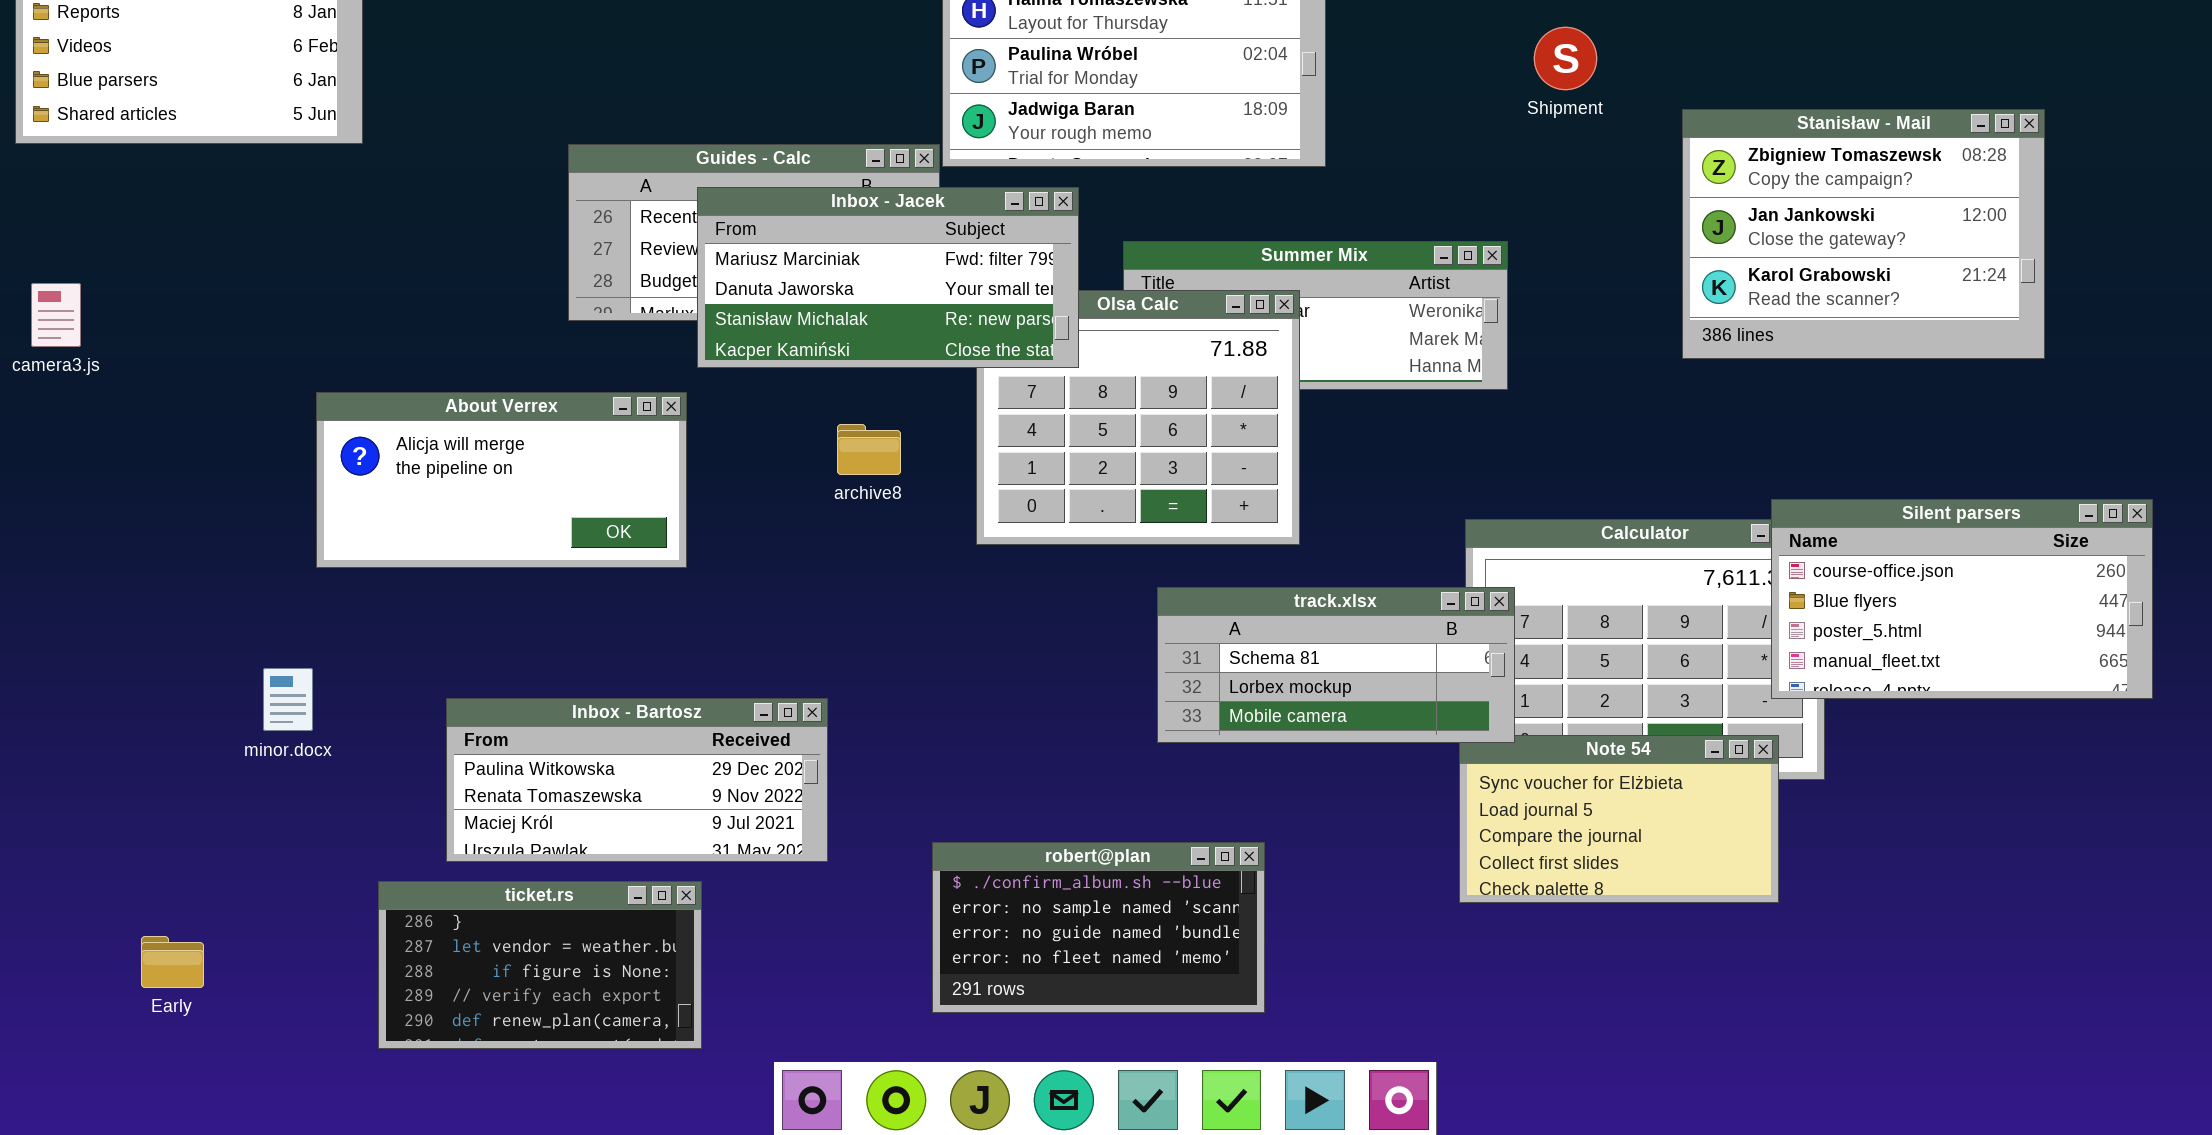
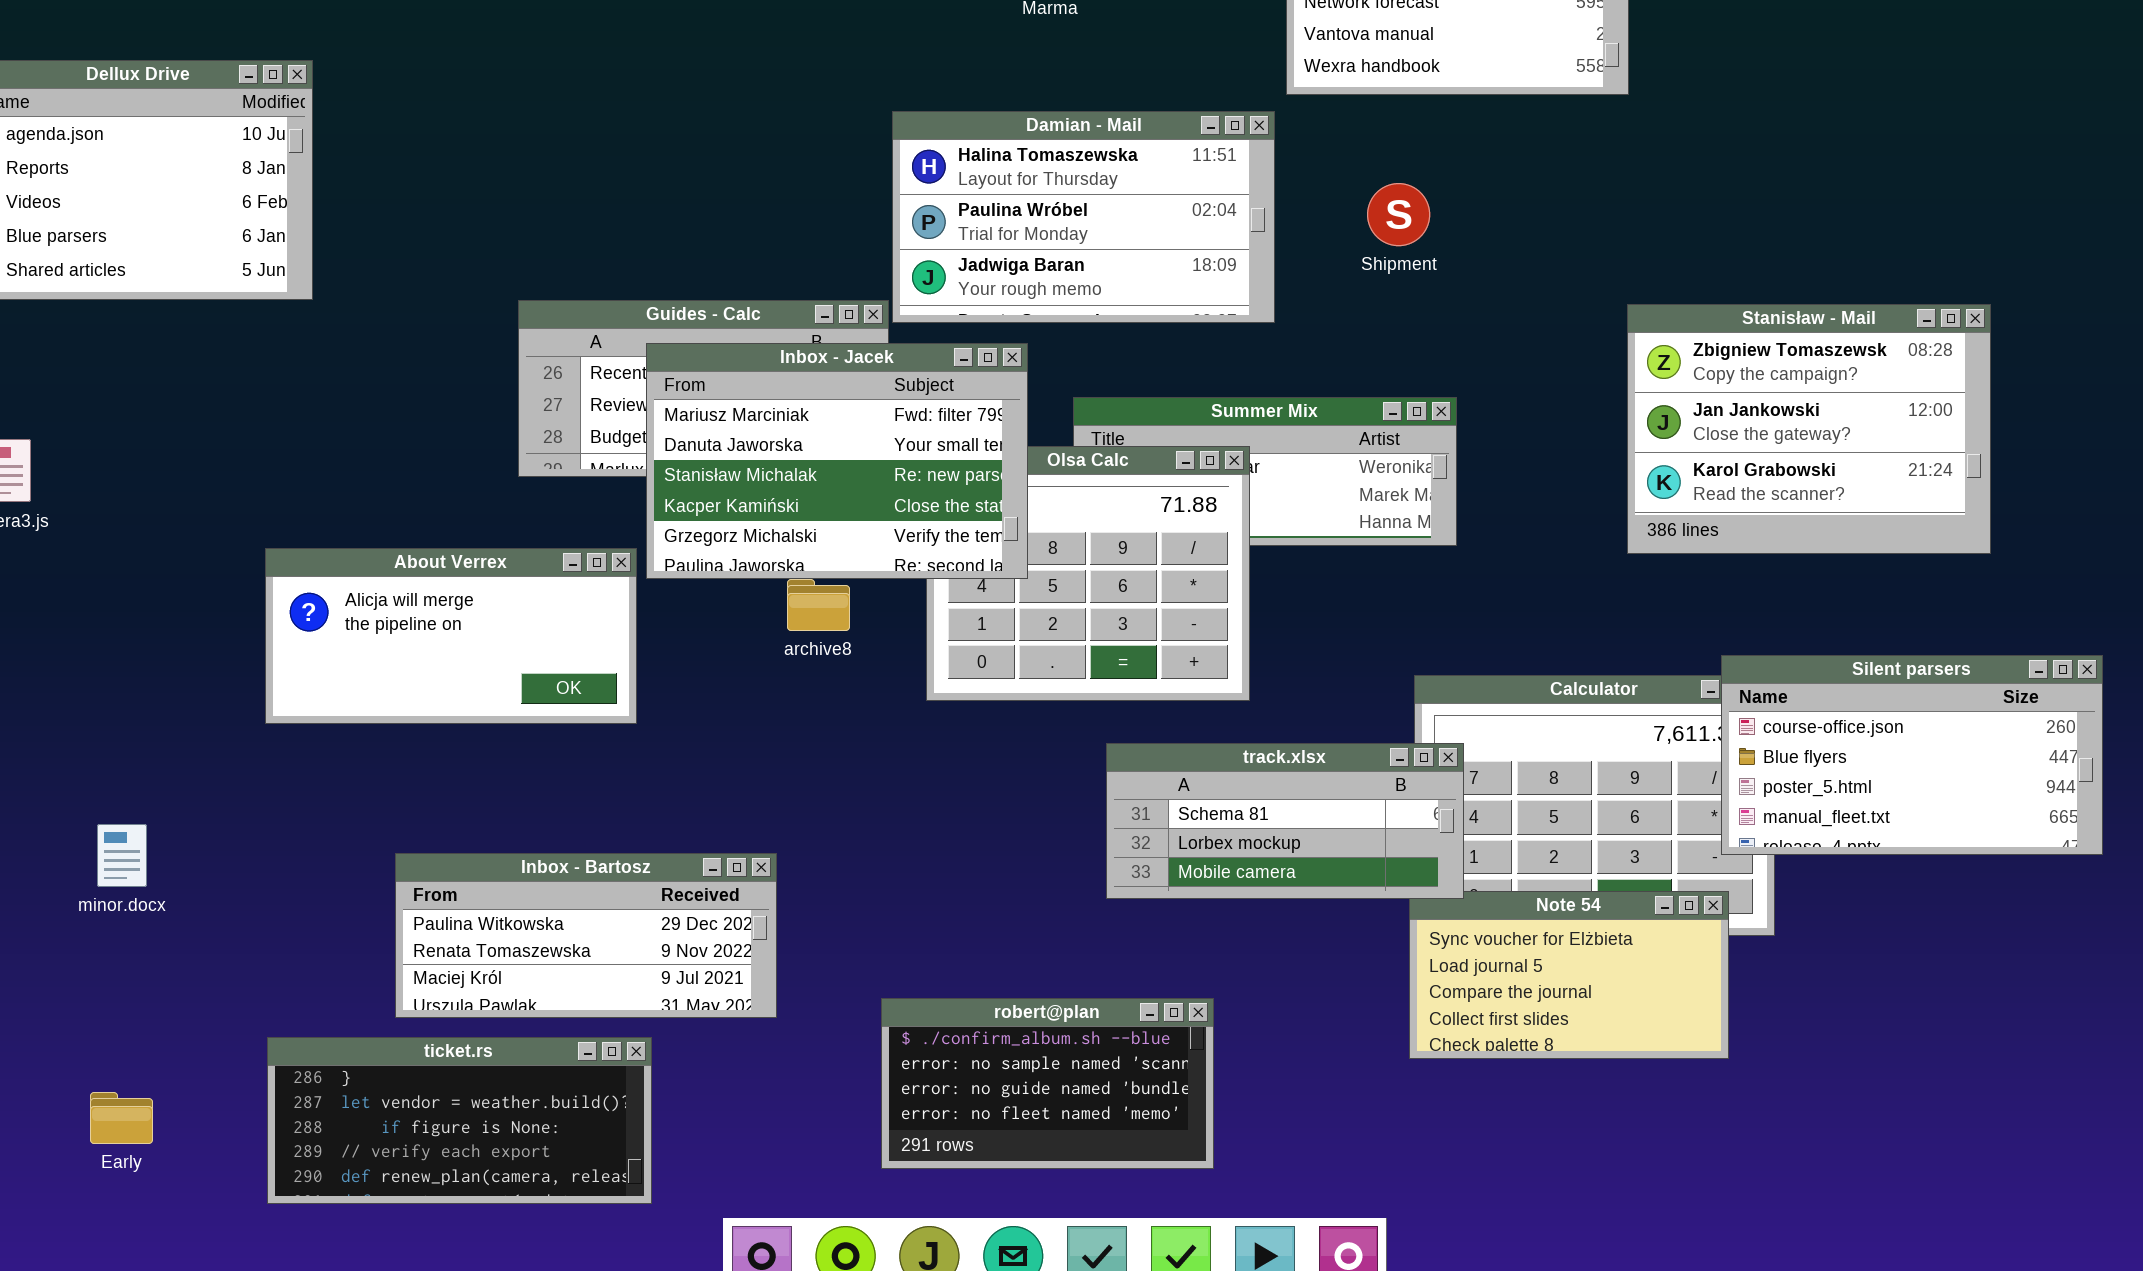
Shipment: [1534,27,1597,90] -> [1367,183,1430,246], moved
Stanisław - Mail: [1682,109,2045,359] -> [1627,304,1991,554], moved
Inbox - Jacek: [697,187,1079,368] -> [646,343,1028,579], resized
minor.docx: [263,668,313,731] -> [97,824,147,887], moved
ticket.rs: [378,881,702,1049] -> [267,1037,652,1204], resized

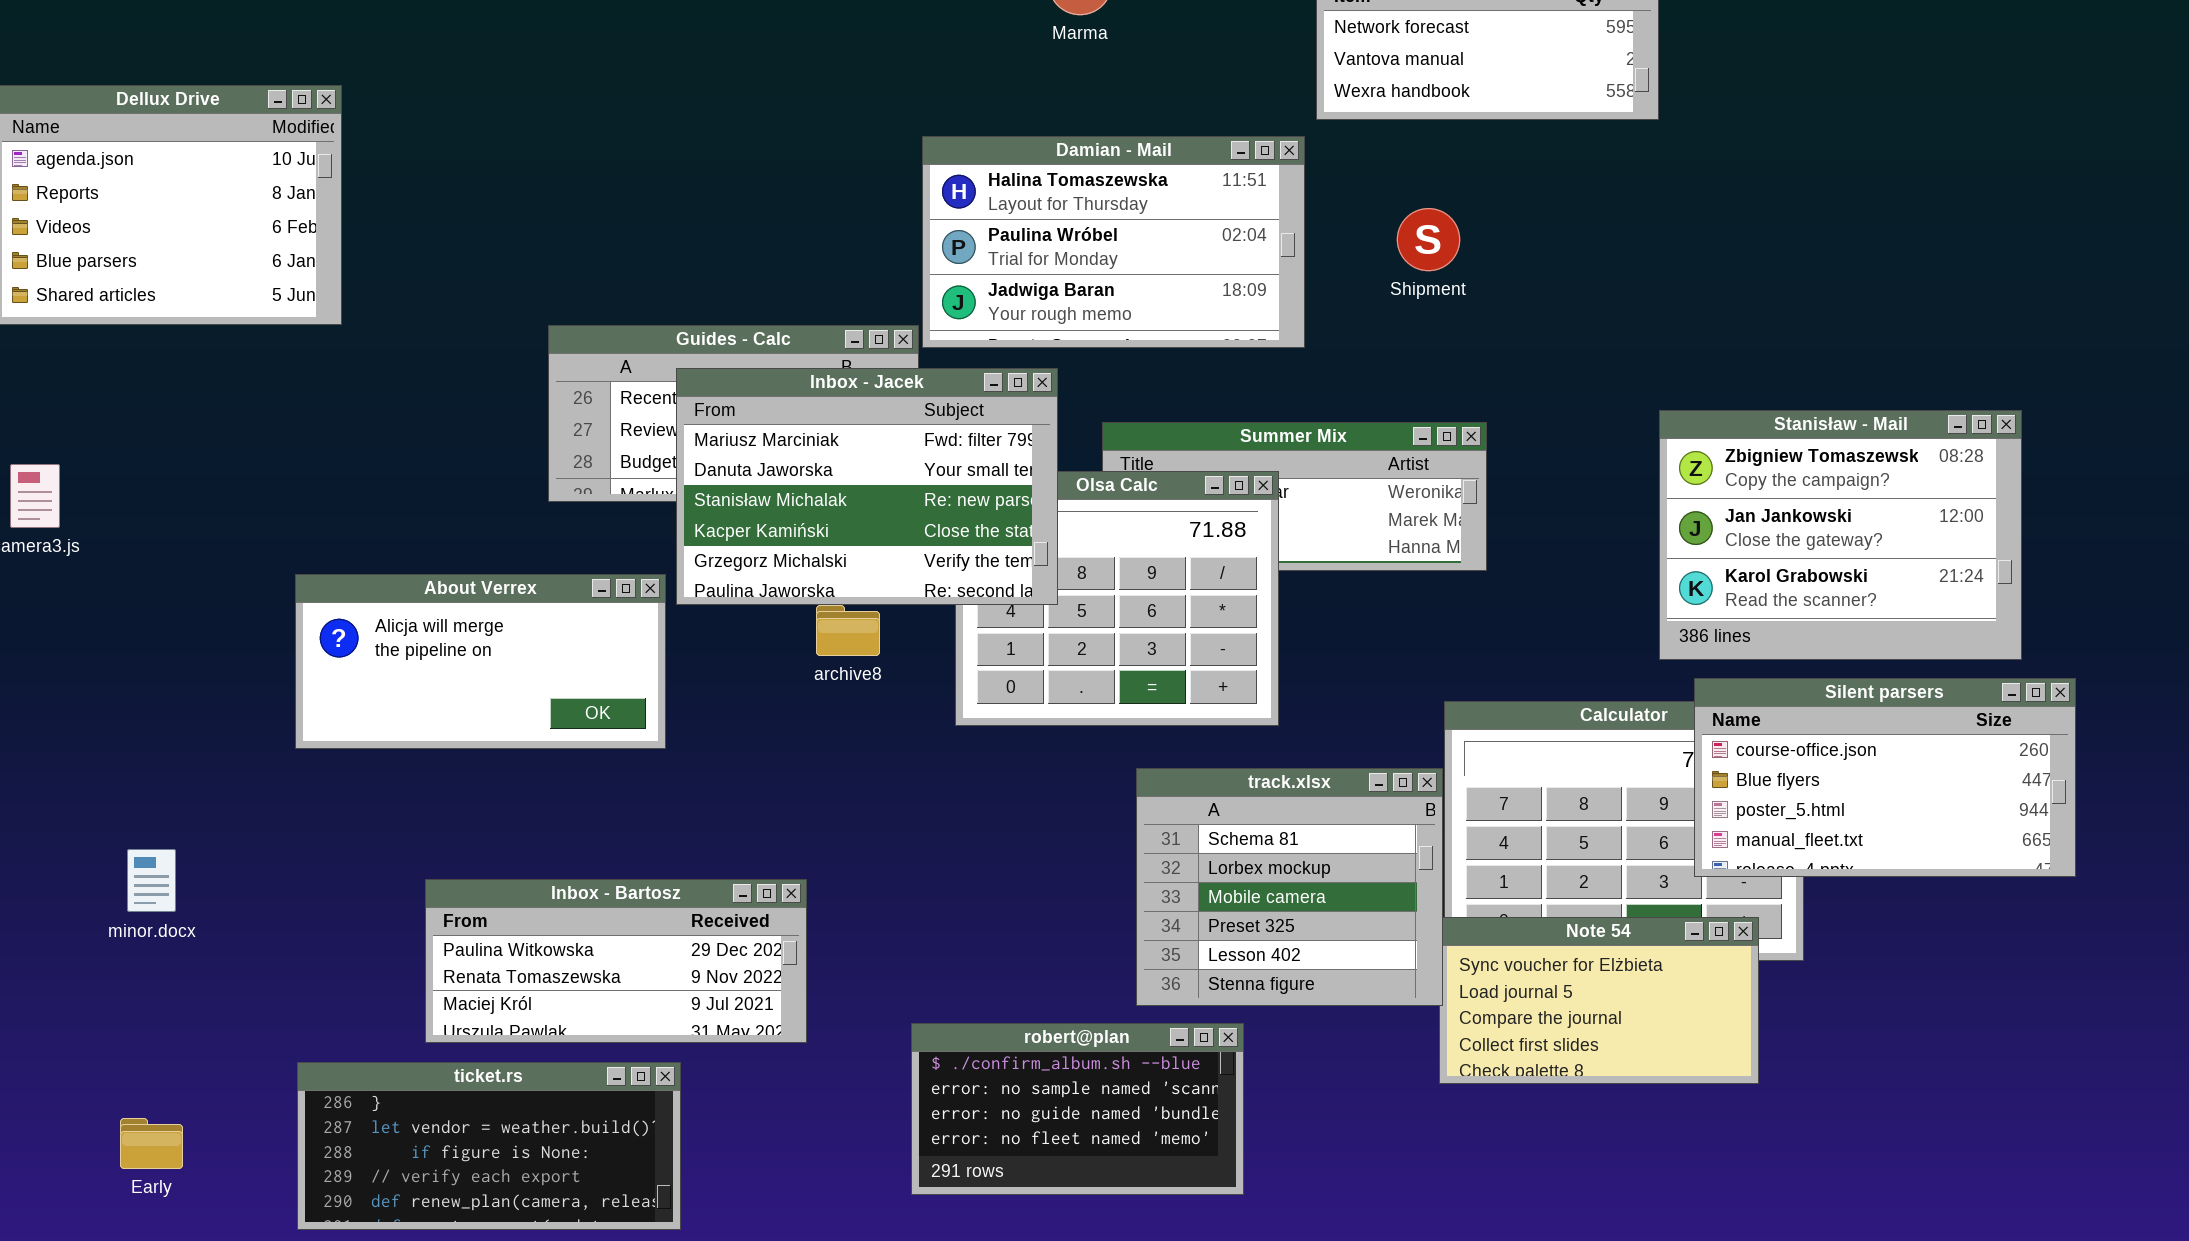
Stanisław - Mail: [1627,304,1991,554] -> [1659,410,2022,660], moved
Silent parsers: [1721,655,2103,855] -> [1694,678,2076,877], moved
track.xlsx: [1106,743,1464,899] -> [1136,768,1443,1006], resized

